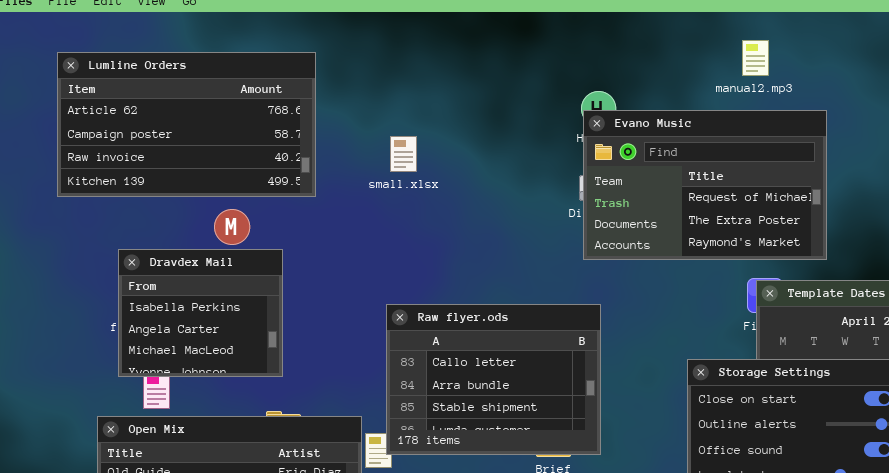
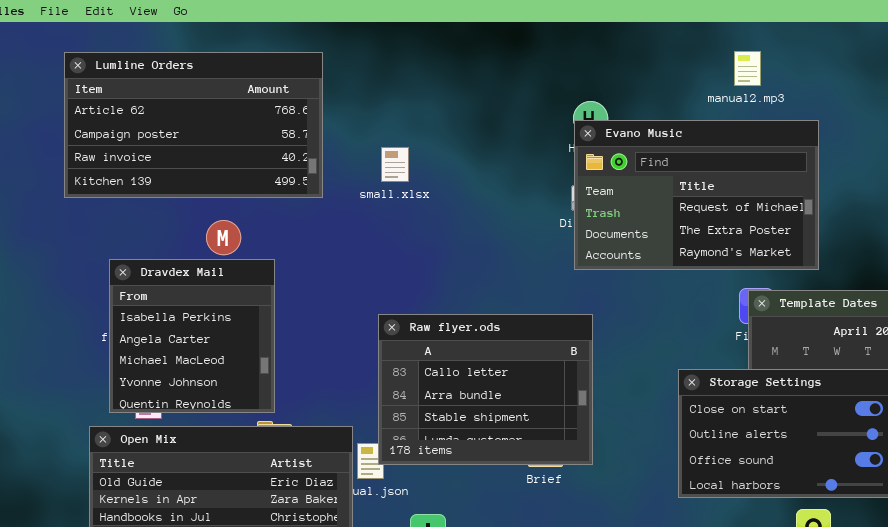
Lumline Orders: [57,52,316,197] -> [64,52,323,198], moved
Dravdex Mail: [118,249,283,377] -> [109,259,275,413], resized

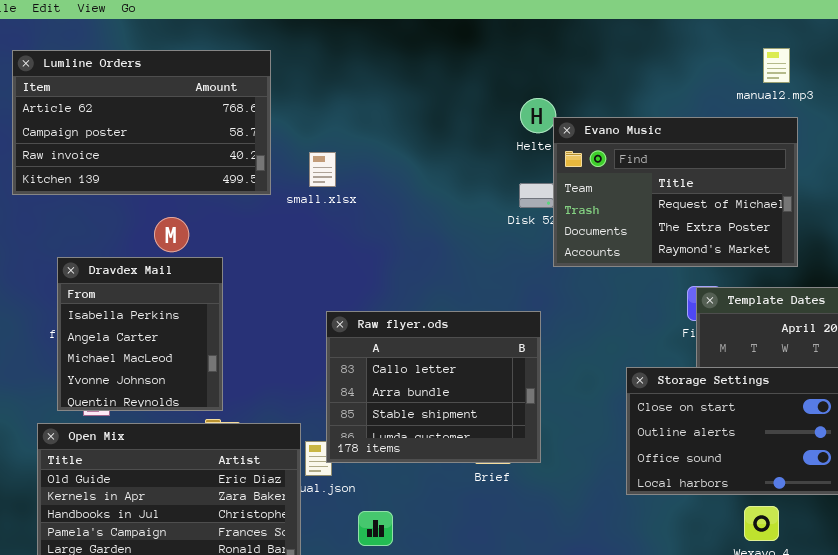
manual2.mp3: [734,51,761,86] -> [763,48,790,83], moved
Evano Music: [574,120,819,270] -> [553,117,798,267], moved
small.xlsx: [381,147,409,182] -> [309,152,336,187], moved

